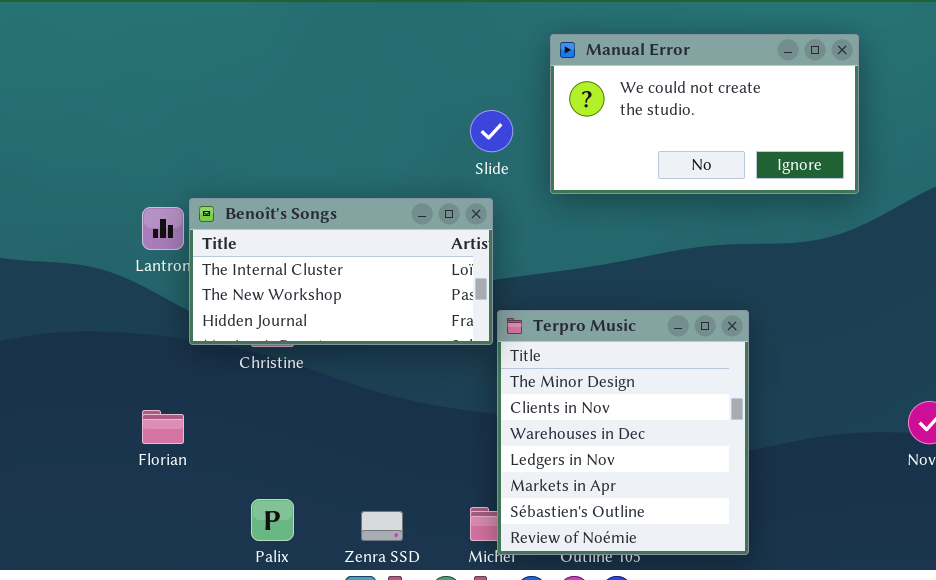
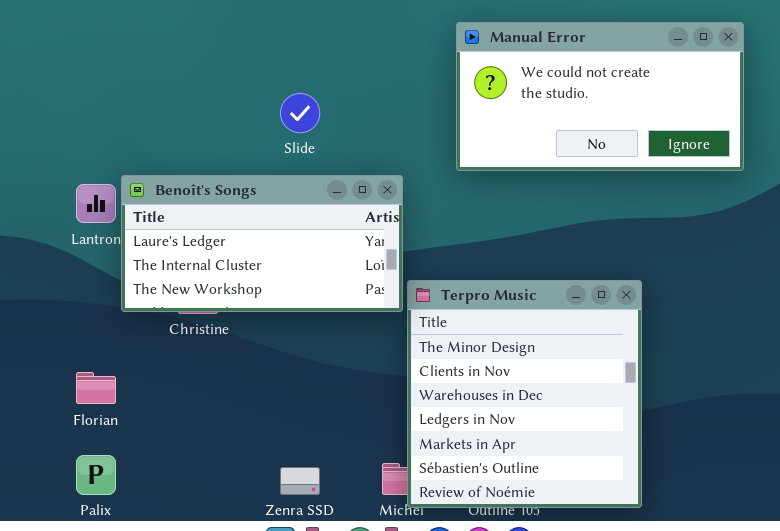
Slide: [470,110,513,152] -> [280,93,320,133], moved
Benoît's Songs: [189,198,493,345] -> [121,175,403,312], scrolled up 1 row
Palix: [251,499,294,541] -> [76,455,116,495], moved

